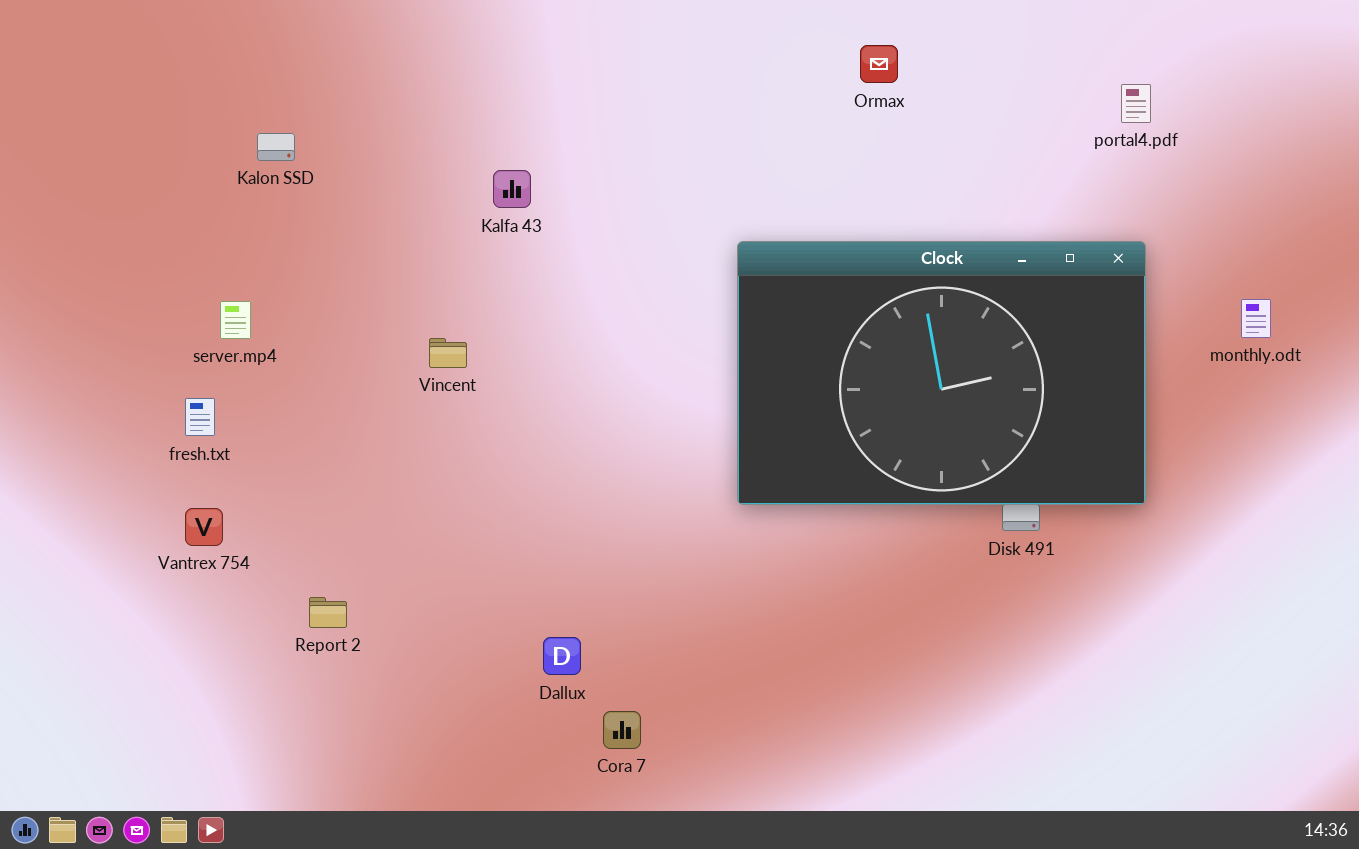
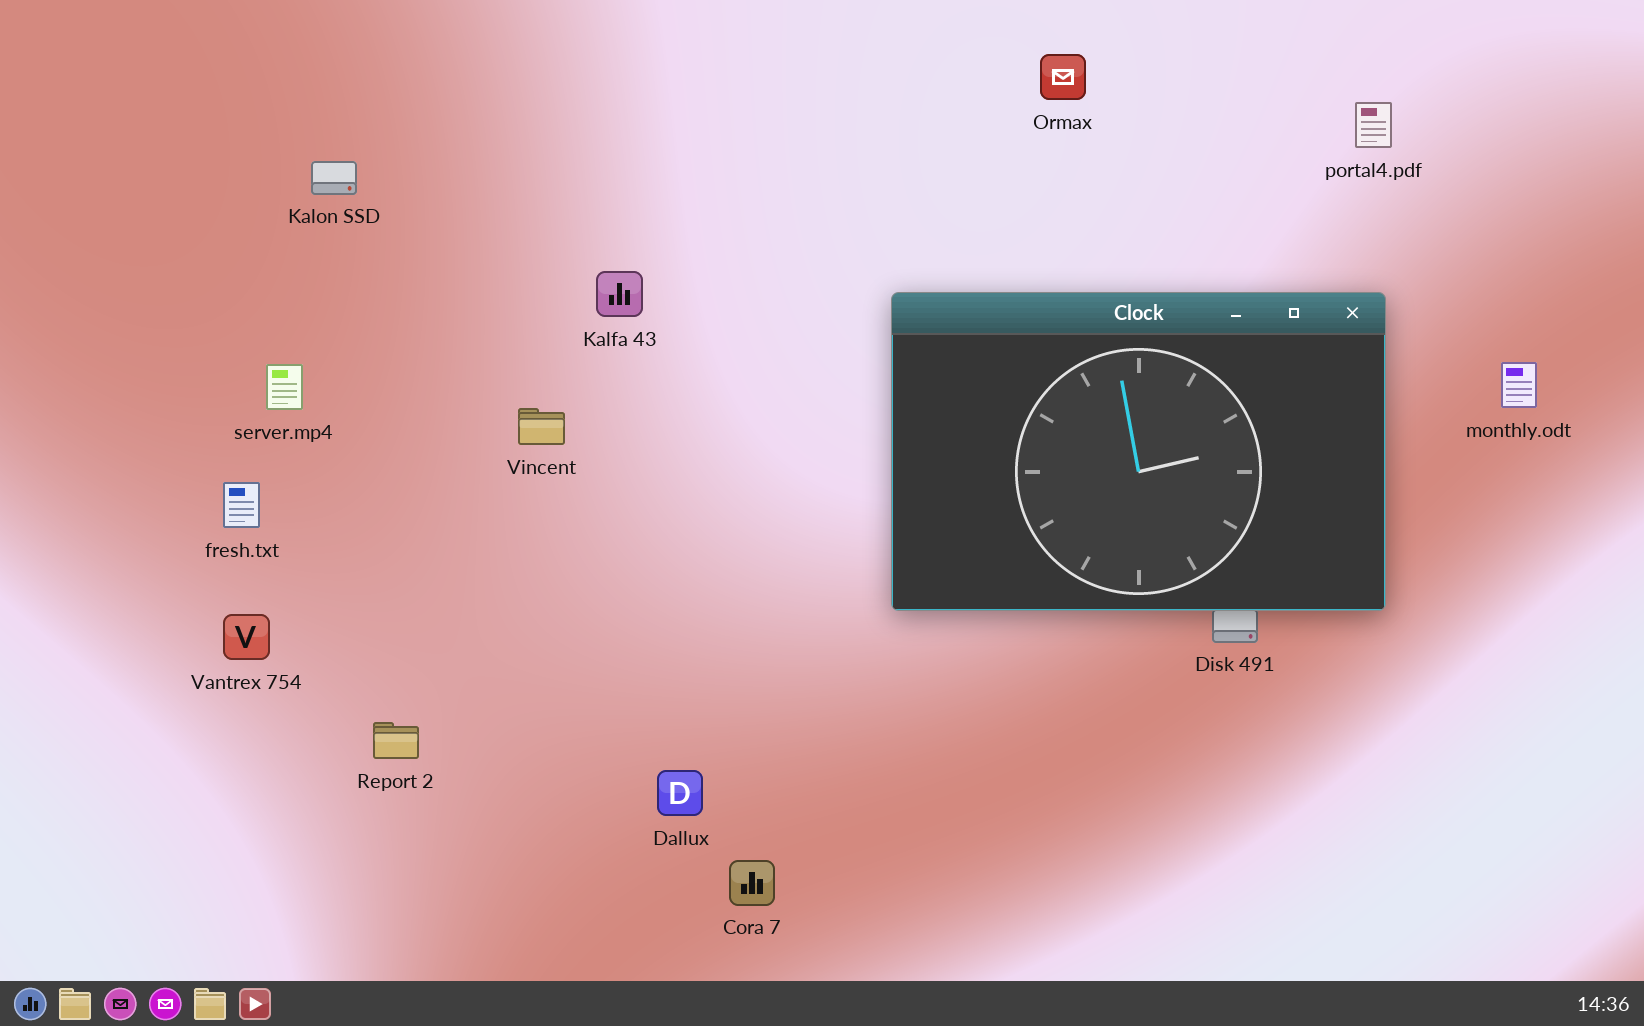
Kalfa 43: [493,170,531,208] -> [596,271,643,317], moved

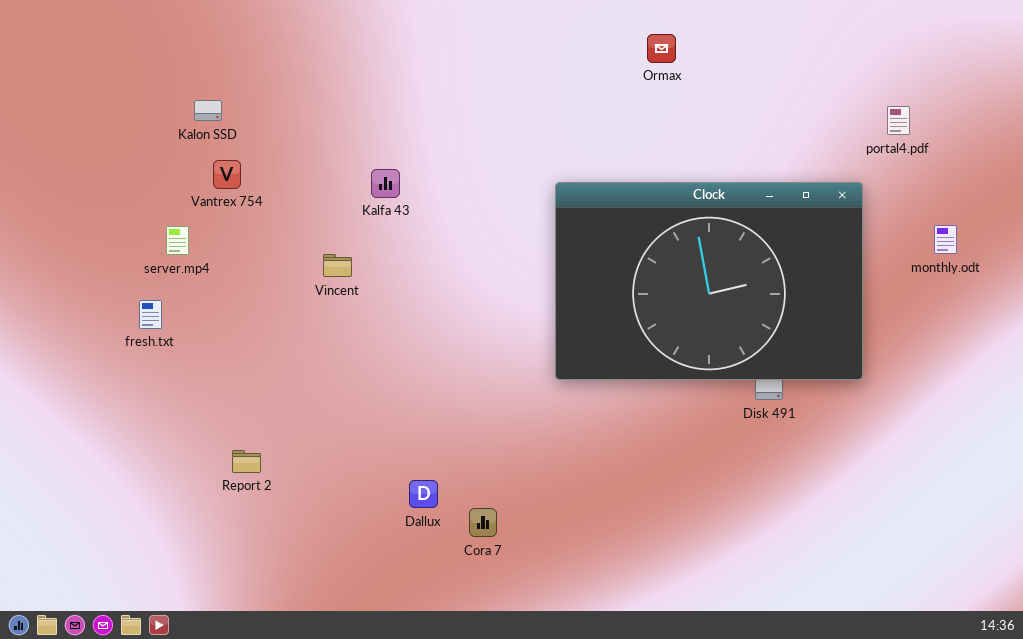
portal4.pdf: [1355,102,1392,148] -> [887,106,910,135], moved
Vantrex 754: [223,614,270,660] -> [213,160,241,189], moved
Cora 7: [729,860,775,906] -> [469,508,497,537], moved

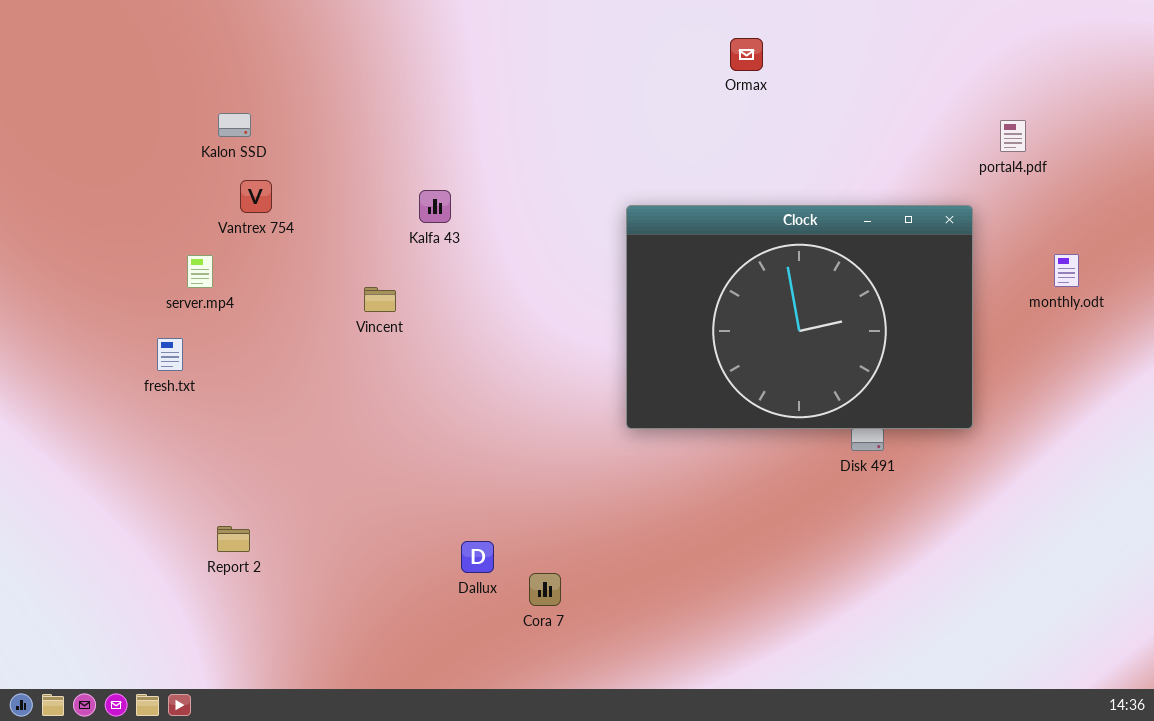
Report 2: [232,450,261,473] -> [217,526,250,552], moved

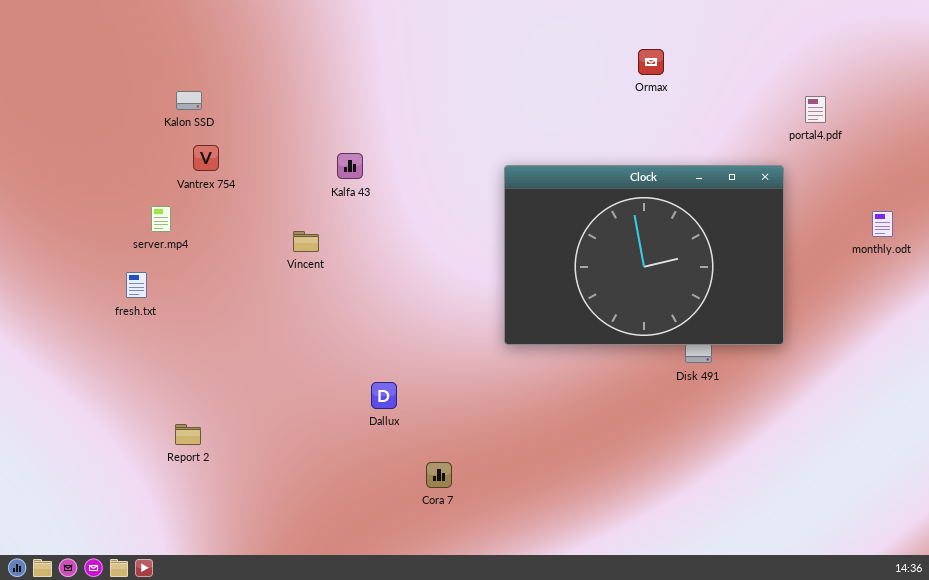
Ormax: [730,38,763,71] -> [638,49,664,75], moved
monthly.odt: [1054,254,1079,287] -> [872,211,893,237], moved
Dallux: [461,541,494,573] -> [371,382,397,409], moved

